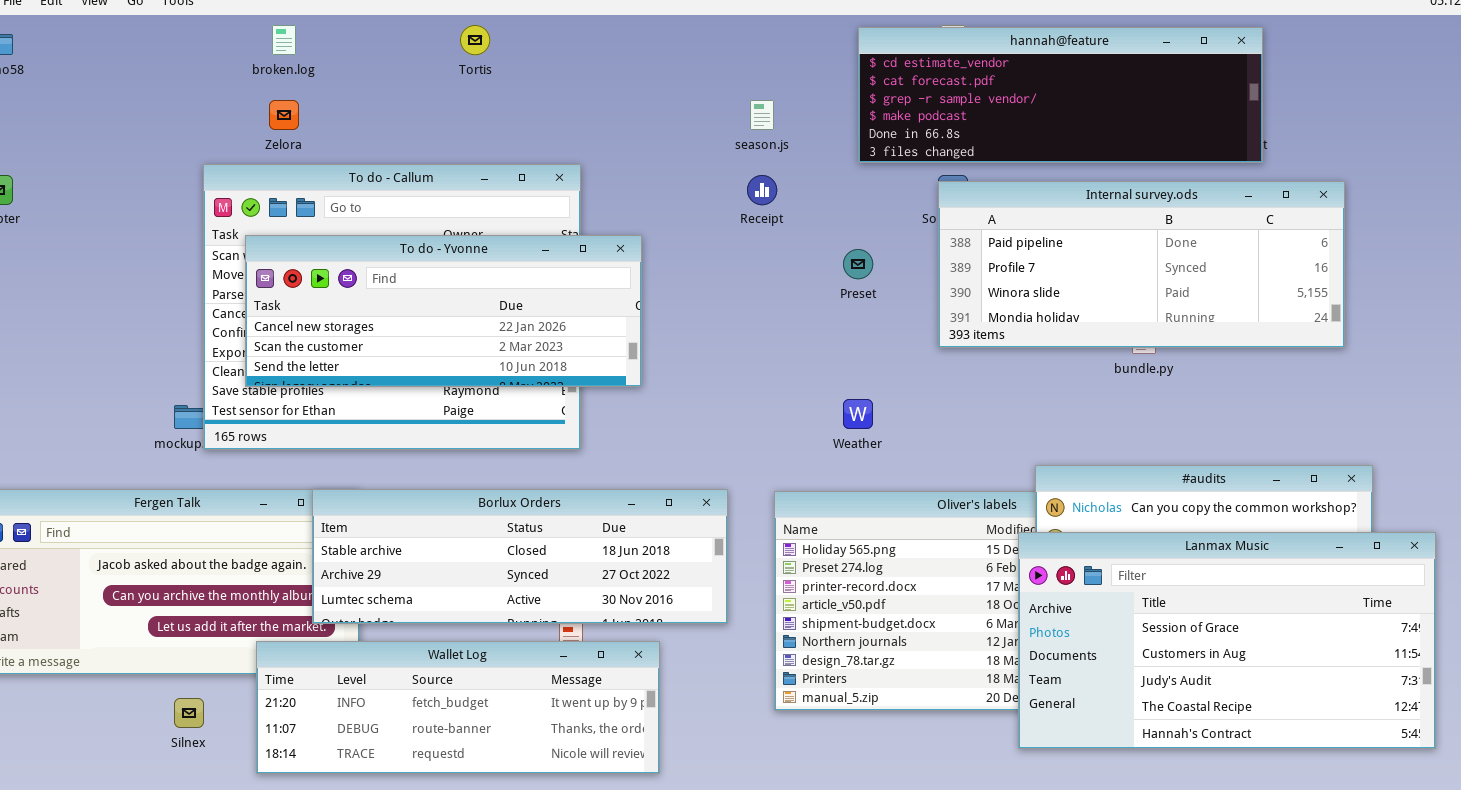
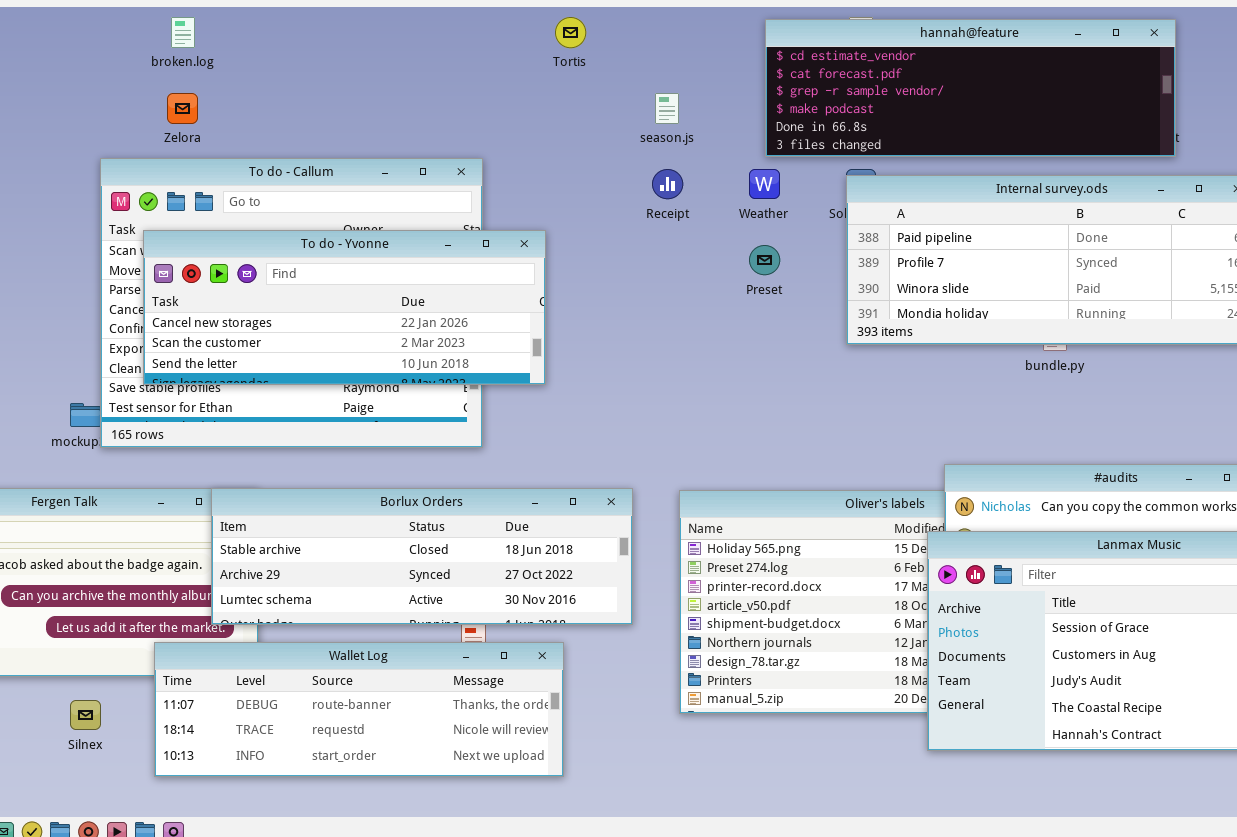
Tortis: [460,25,490,55] -> [555,17,586,48], moved
Weather: [843,399,873,429] -> [749,169,780,199], moved
Wallet Log: [256,641,660,774] -> [154,642,564,777], scrolled down 1 row

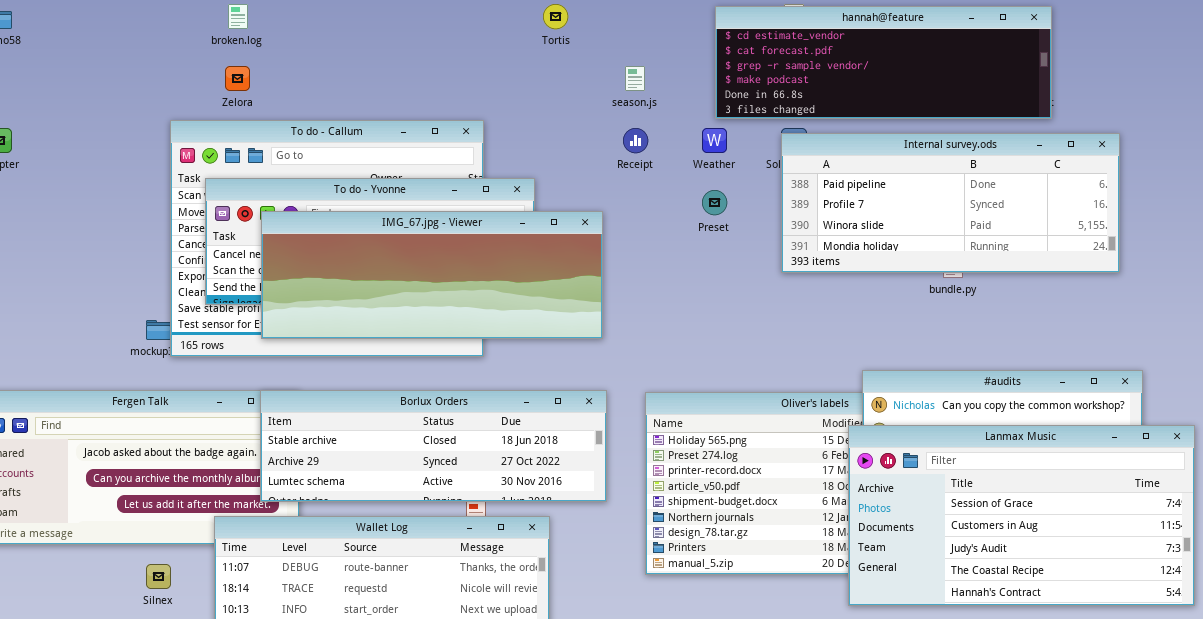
IMG_67.jpg - Viewer: none -> [261,211,603,339], opened

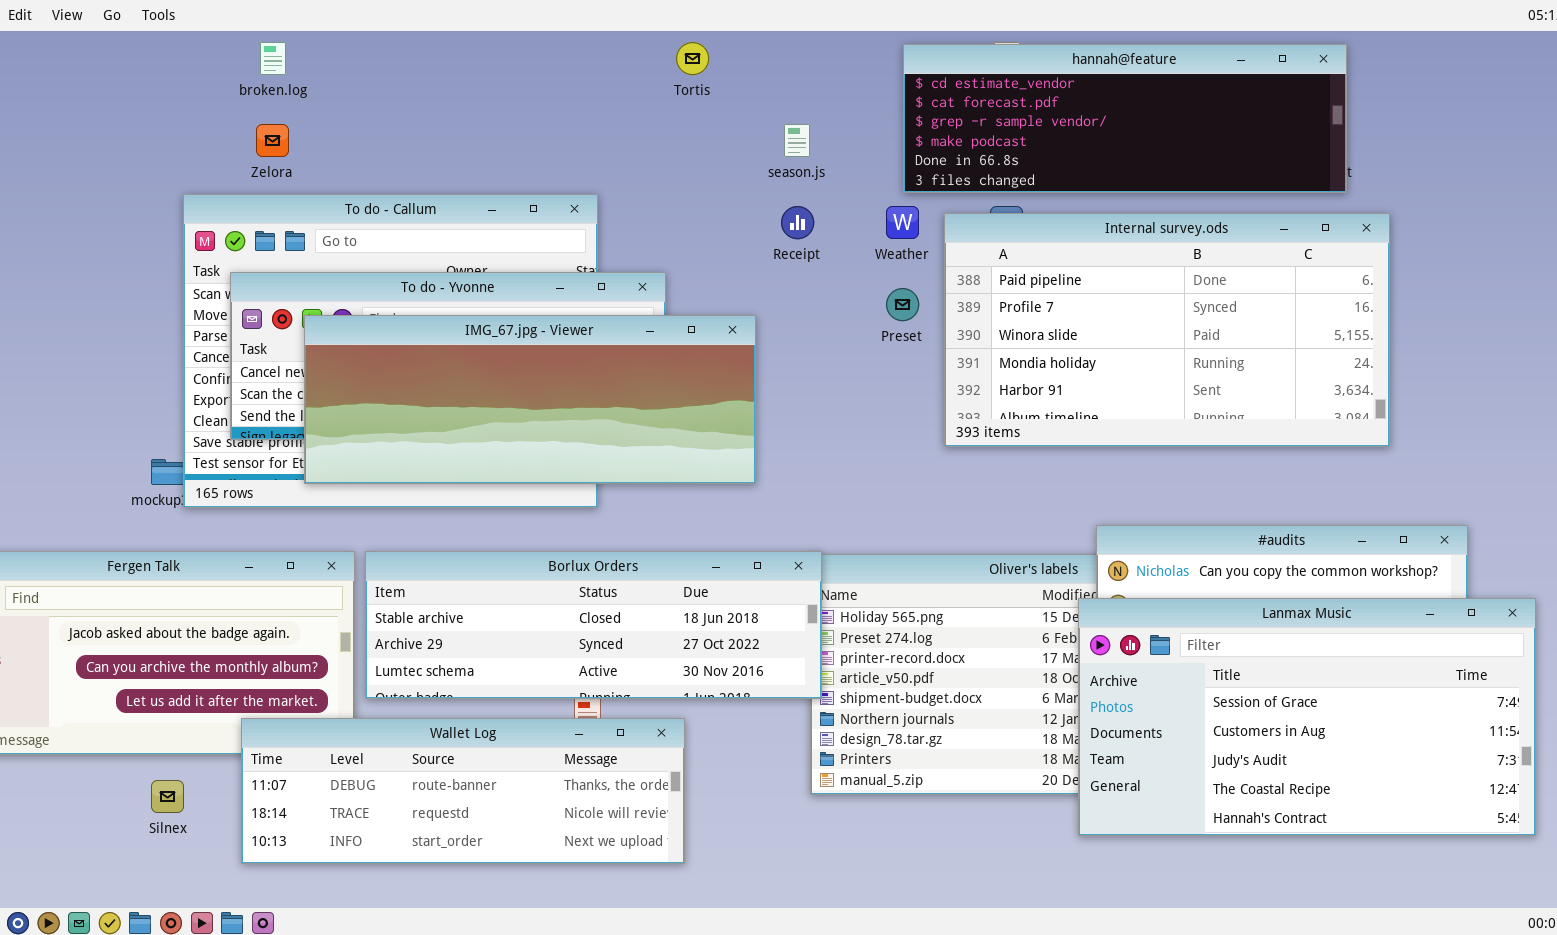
Internal survey.ods: [781,133,1120,273] -> [944,213,1390,447], moved, resized
Borlux Orders: [260,390,607,502] -> [365,551,822,699], moved

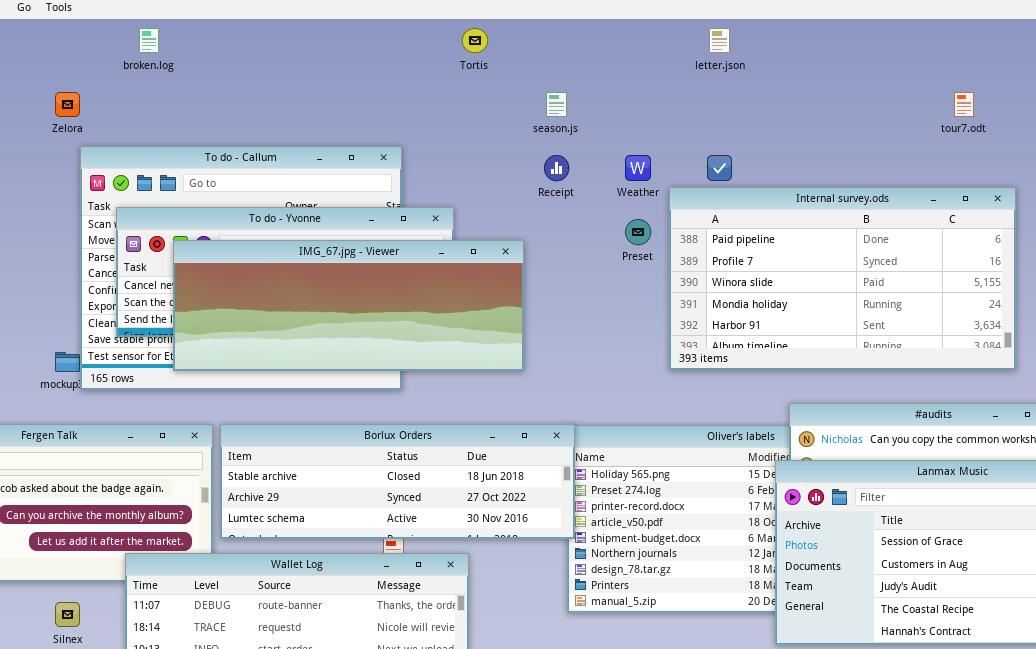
hannah@feature: [903,44,1347,193] -> none, closed
Zelora: [256,124,289,157] -> [55,92,80,117], moved
Internal survey.ods: [944,213,1390,447] -> [669,187,1016,370], moved

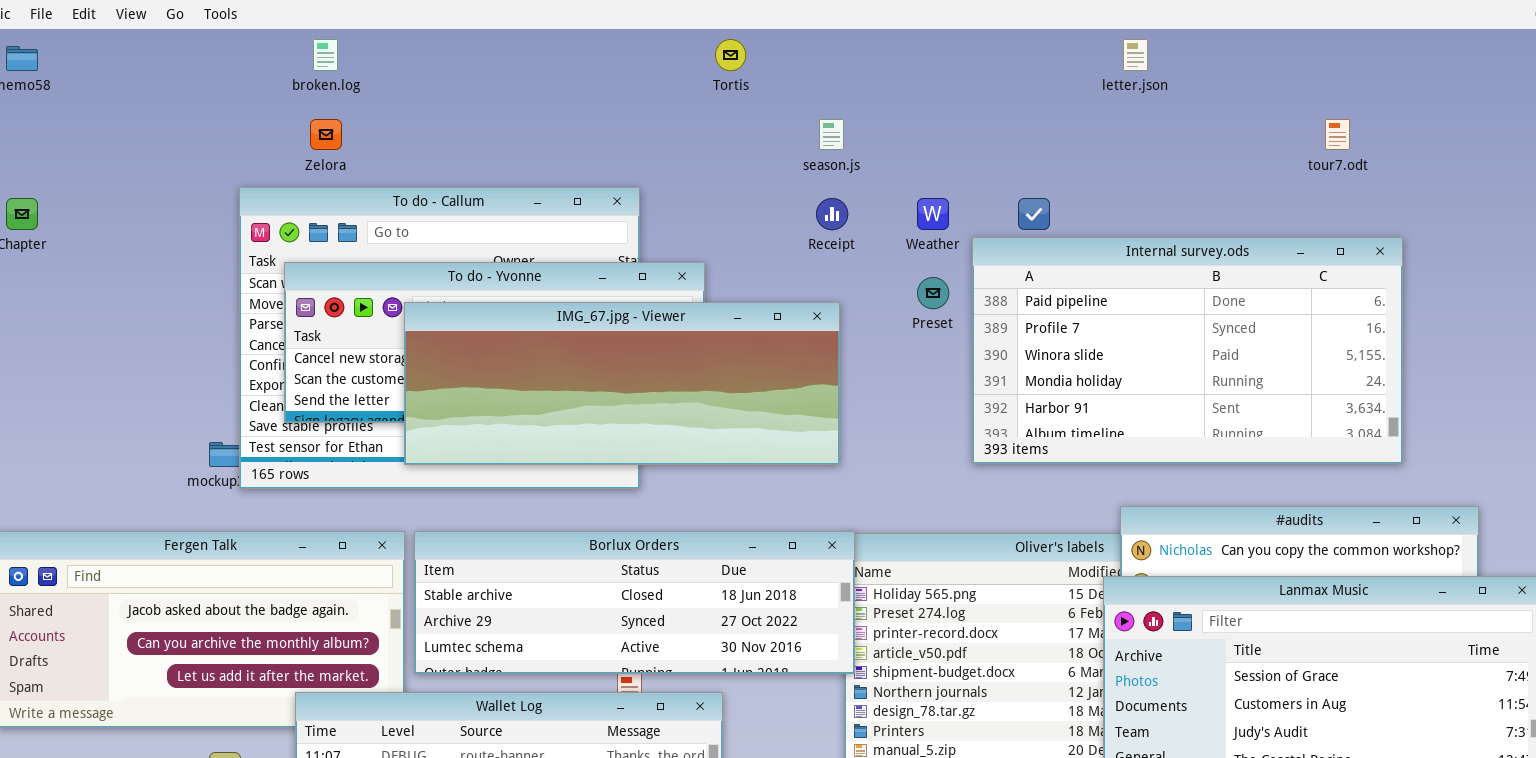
letter.json: [709,28,730,53] -> [1123,39,1148,71], moved
Zelora: [55,92,80,117] -> [310,119,342,150], moved
IMG_67.jpg - Viewer: [173,240,524,371] -> [404,302,840,465], moved

